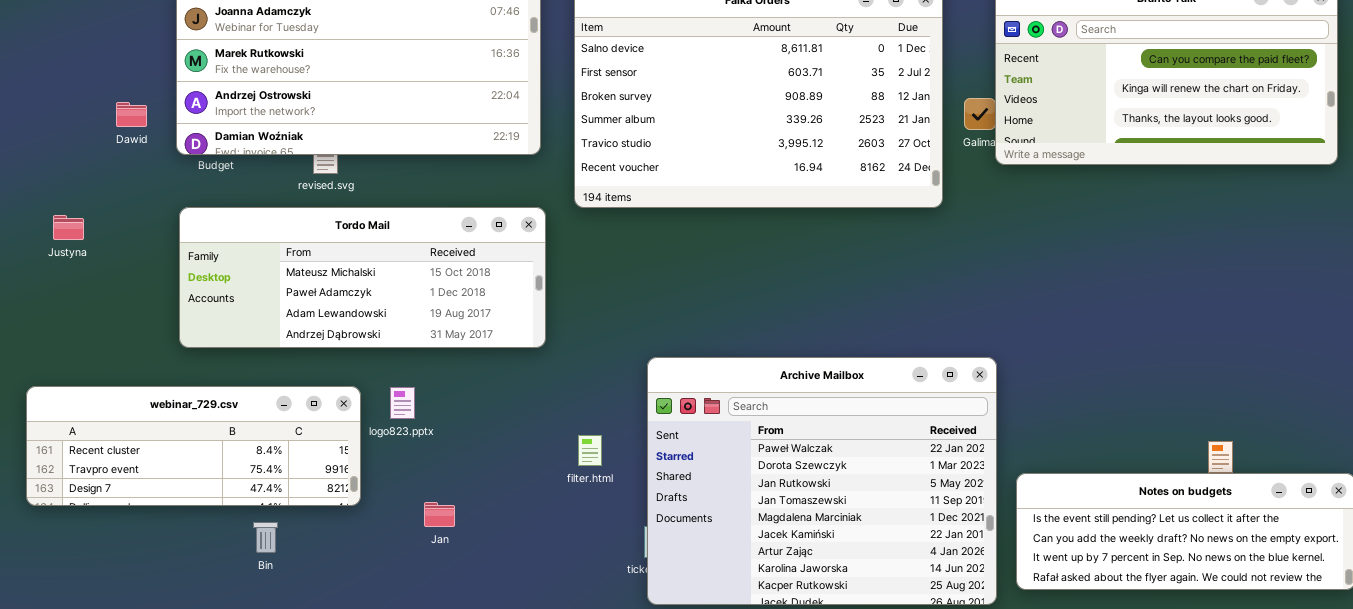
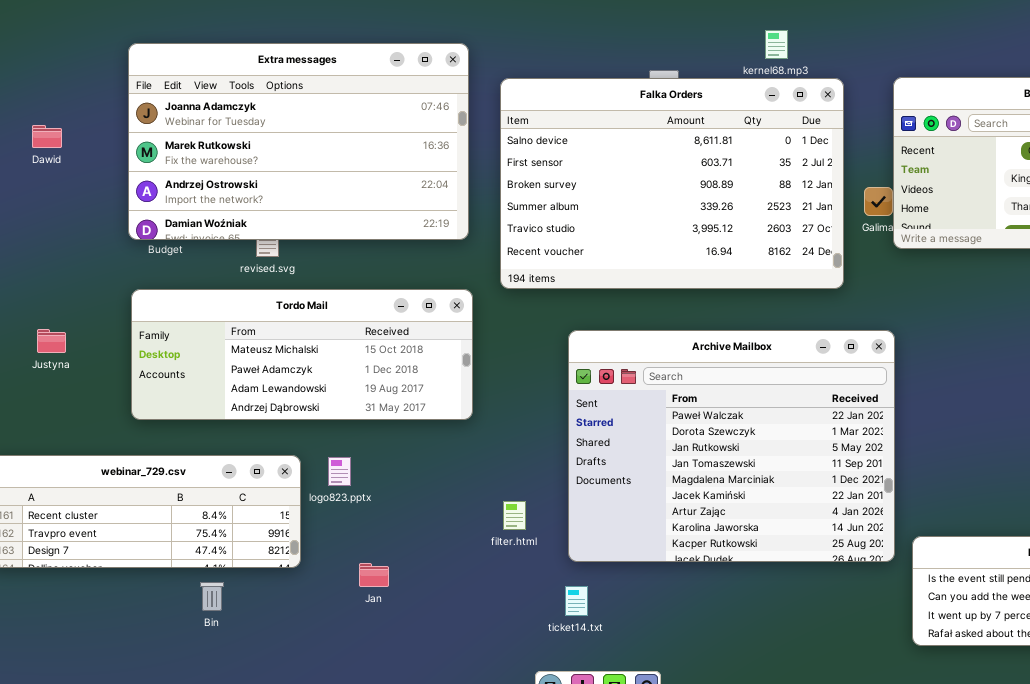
Dawid: [116,102,147,127] -> [32,125,62,148], moved
Justyna: [53,215,84,240] -> [37,329,66,353], moved
Archive Mailbox: [647,357,997,605] -> [568,330,895,562], moved

